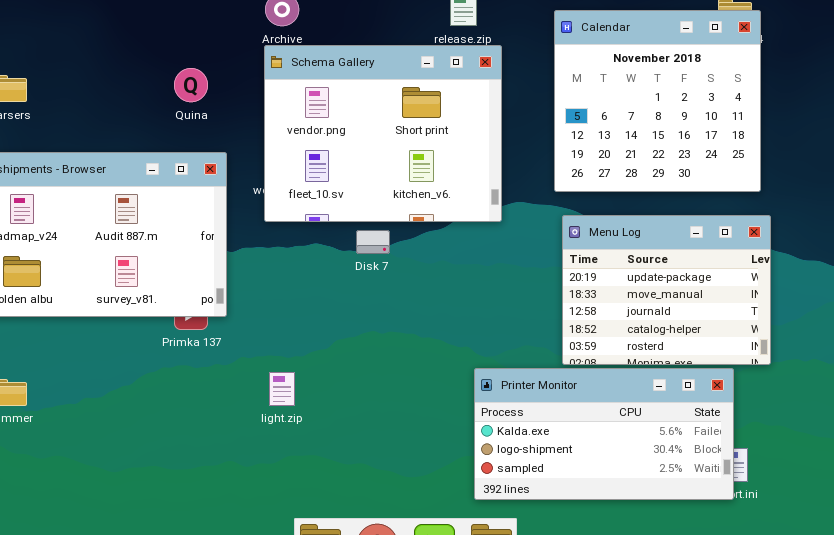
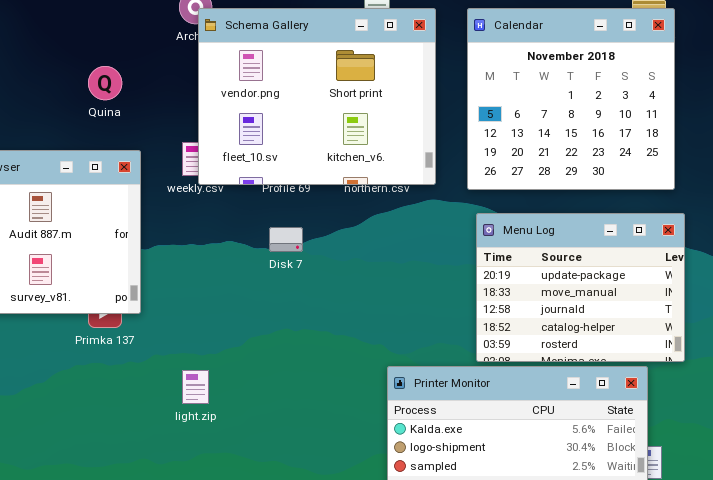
Schema Gallery: [264,45,502,222] -> [198,8,436,185], moved

